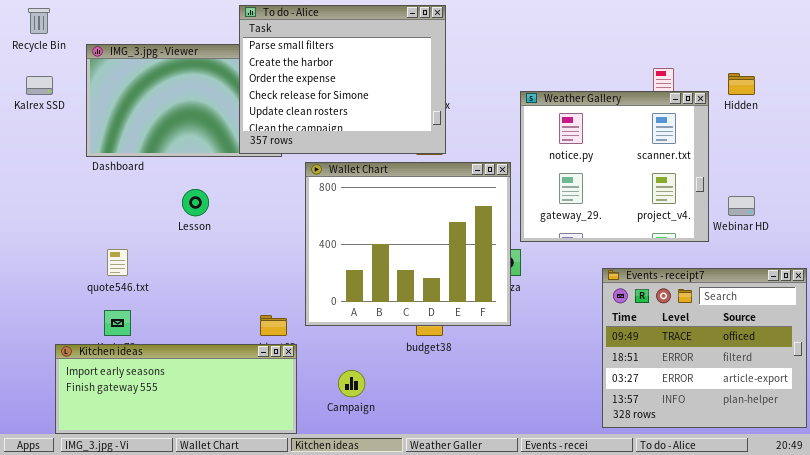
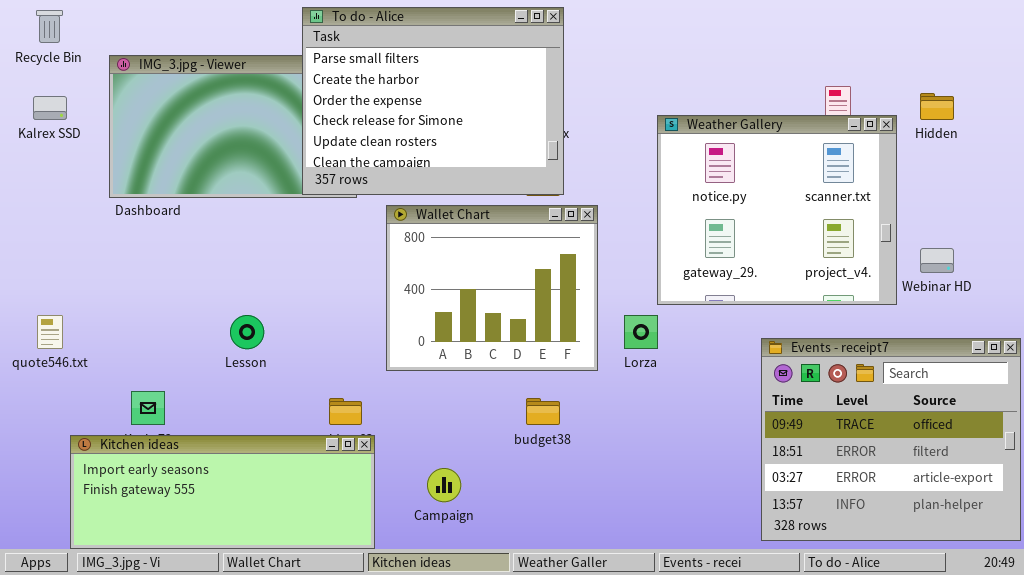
Wallet Chart: [305,162,511,326] -> [386,205,598,371], resized
Lesson: [182,189,209,216] -> [230,315,264,349], moved
quote546.txt: [107,249,128,276] -> [37,315,63,349], moved

